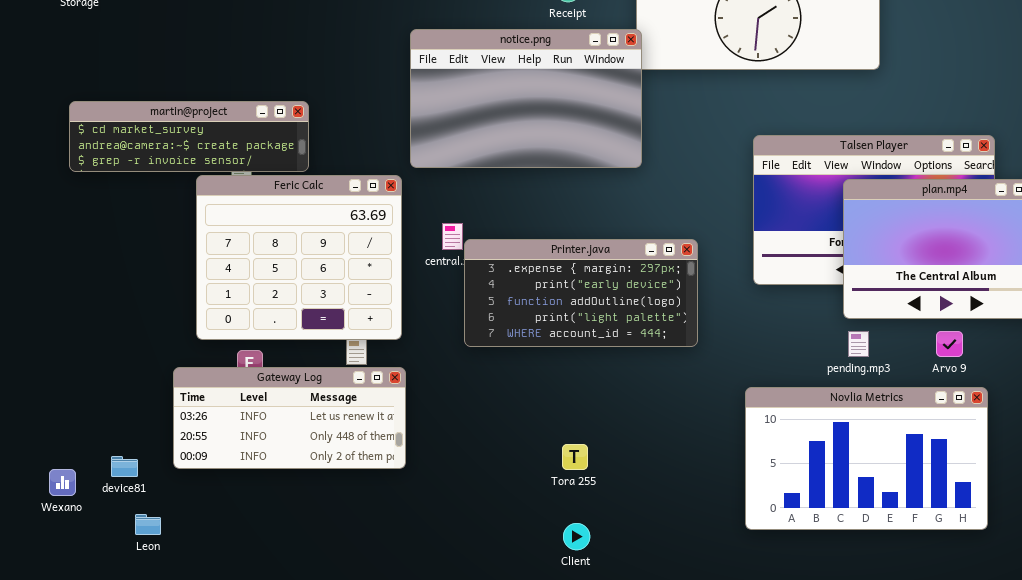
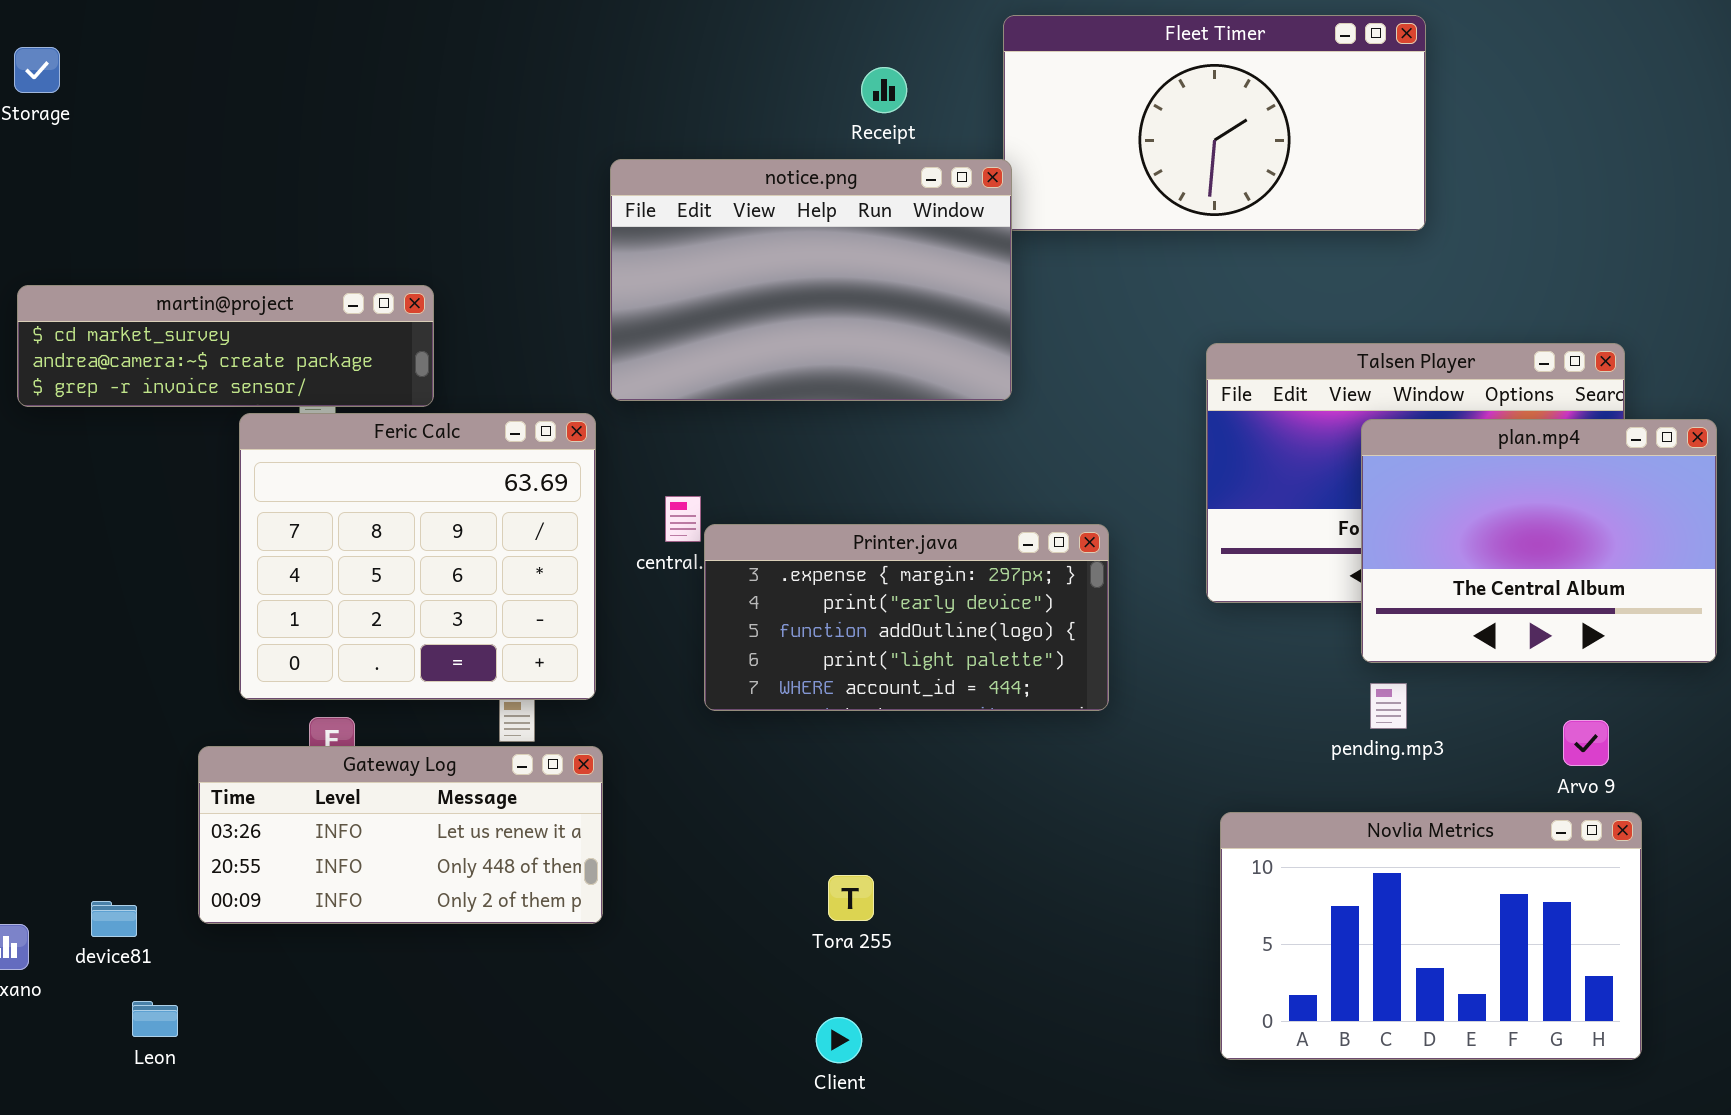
Arvo 9: [936,331,963,357] -> [1563,720,1609,766], moved
Novlia Metrics: [745,387,988,530] -> [1220,812,1642,1060], moved
Tora 255: [562,444,588,470] -> [828,875,874,921], moved
Client: [563,523,590,550] -> [816,1017,862,1063], moved

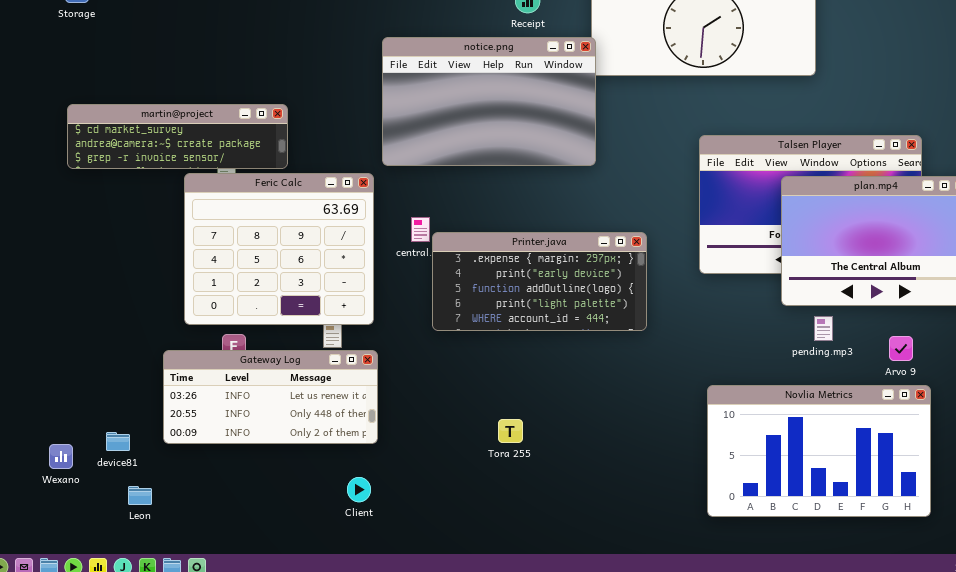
pending.mp3: [1370,683,1407,729] -> [814,316,833,341], moved
Client: [816,1017,862,1063] -> [347,477,371,502], moved

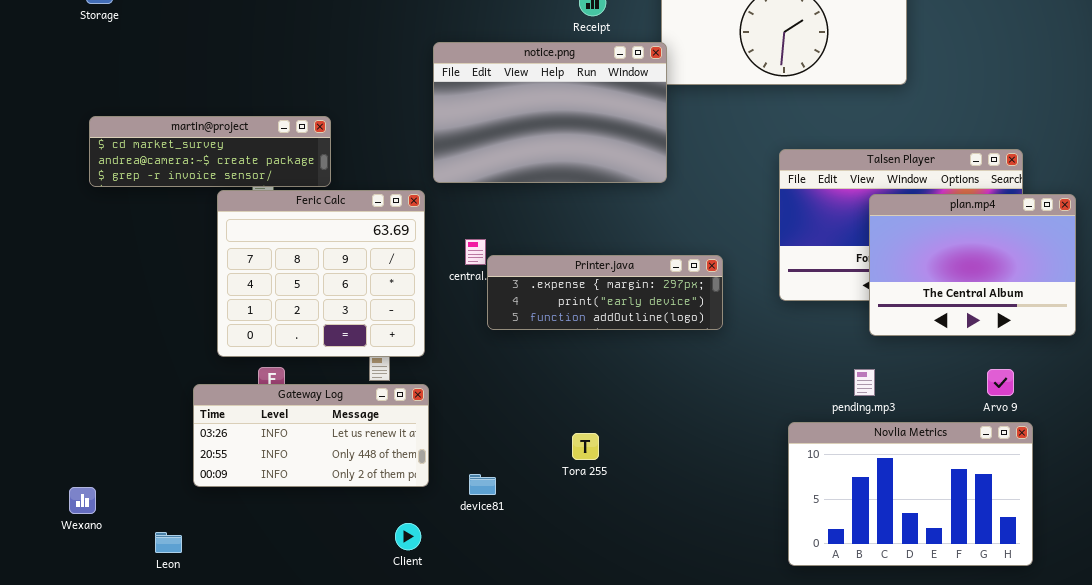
Printer.java: [432,232,647,331] -> [487,255,723,330], resized
pending.mp3: [814,316,833,341] -> [854,369,875,396], moved
Tora 255: [498,419,523,443] -> [572,433,599,460], moved
device81: [106,432,130,451] -> [469,474,496,495], moved

